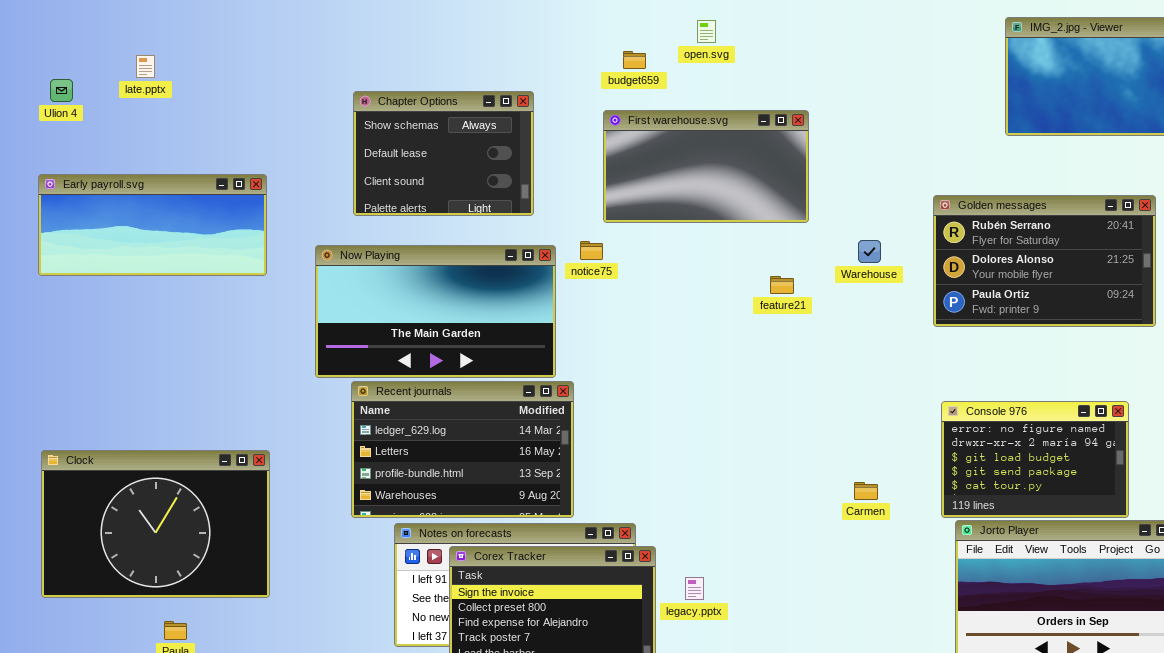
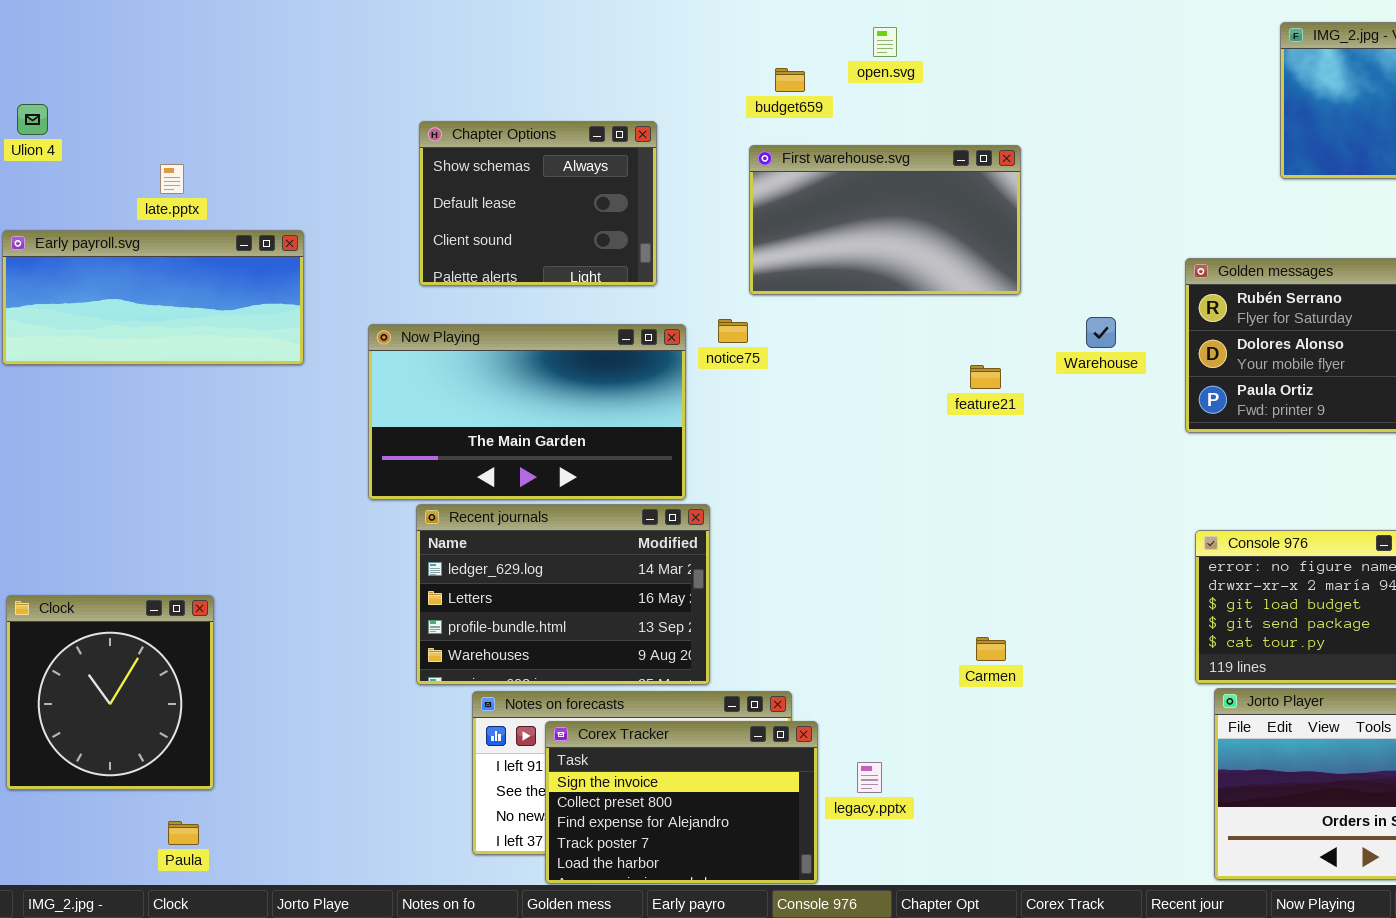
late.pptx: [136,55,155,78] -> [160,164,184,194], moved
Clock: [41,450,270,598] -> [6,595,214,790], resized
Carmen: [854,482,878,500] -> [976,637,1006,661], moved

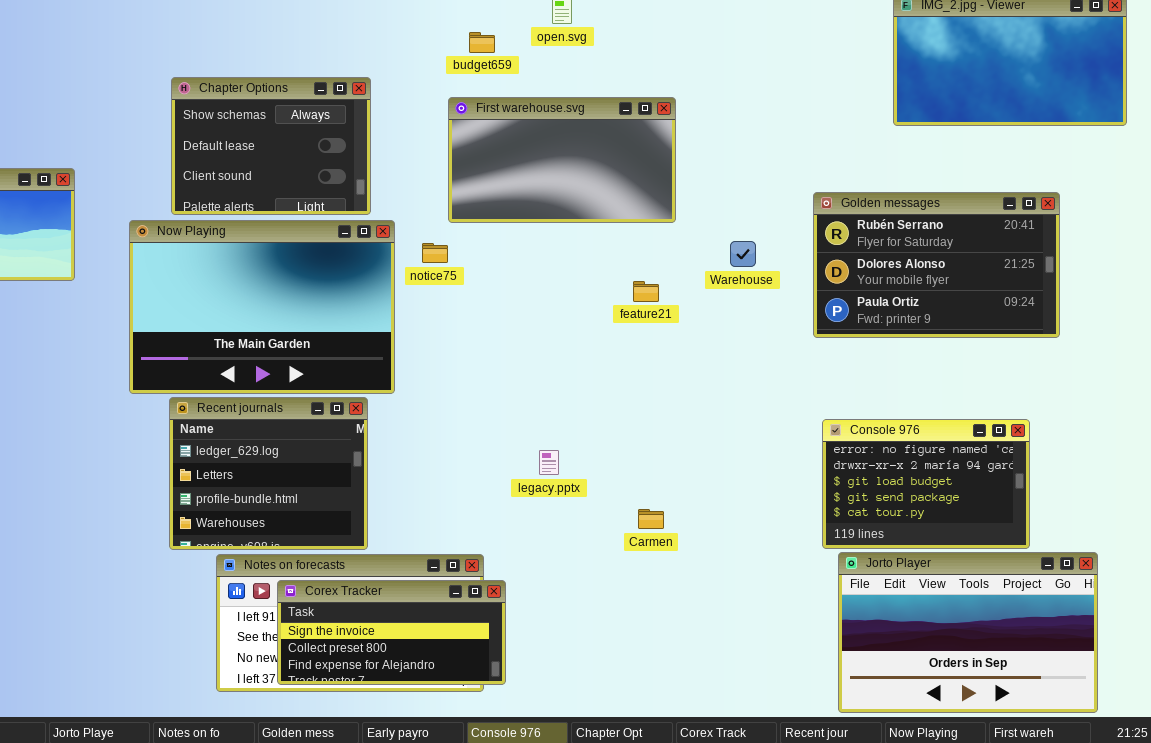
Now Playing: [368,324,686,500] -> [129,220,395,394], resized
Recent journals: [416,504,710,685] -> [169,397,368,550], resized
Corex Tracker: [545,721,818,884] -> [277,580,506,685], resized
legacy.pptx: [857,762,882,793] -> [539,450,559,475], moved

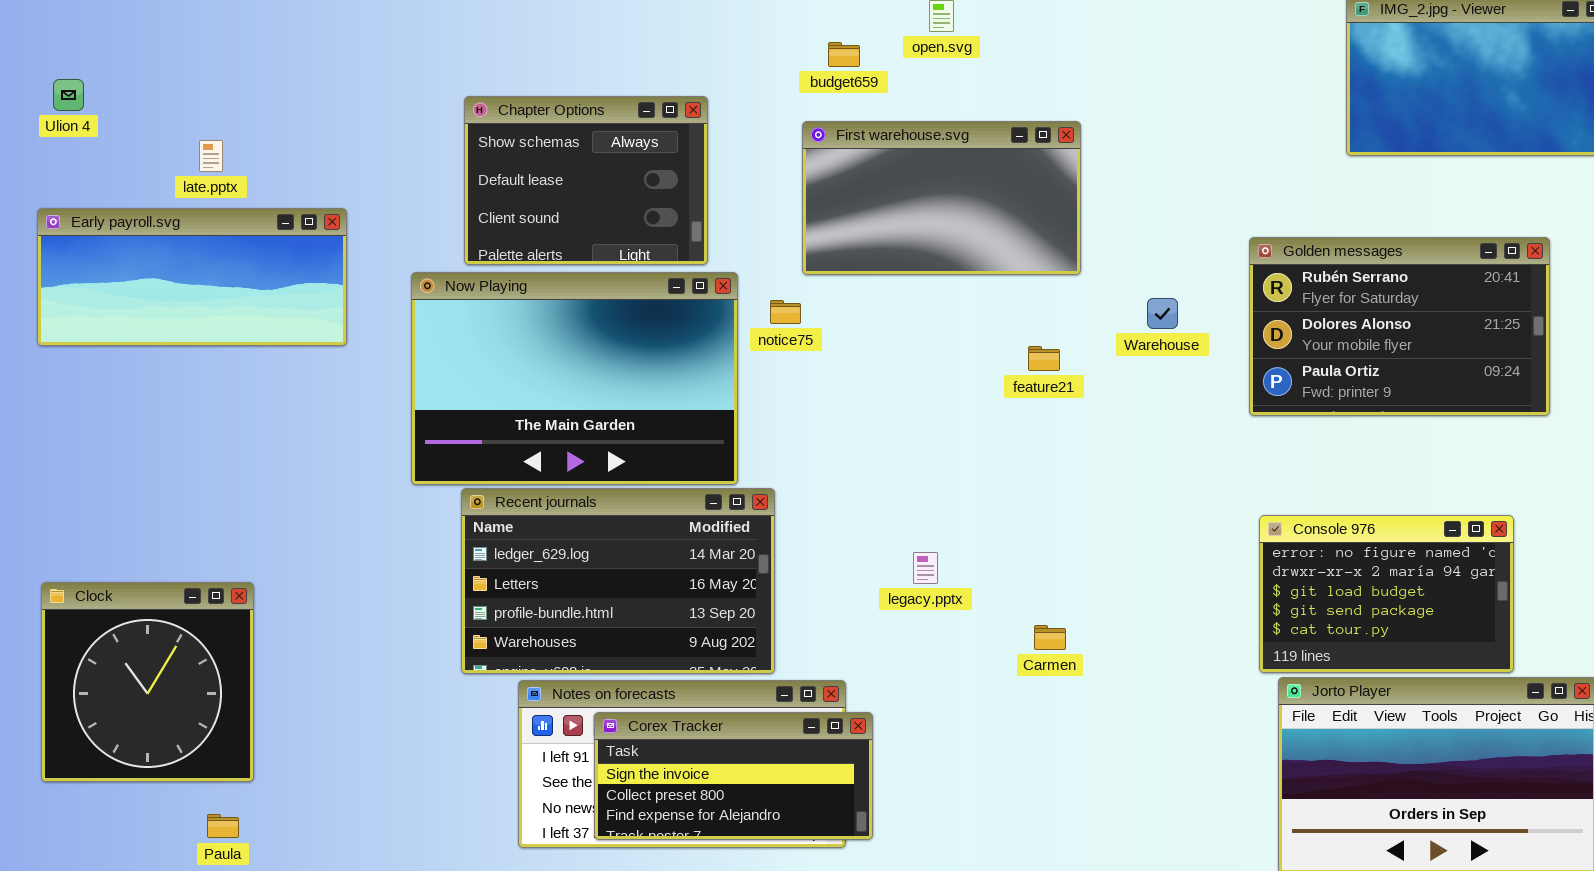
Recent journals: [169,397,368,550] -> [461,488,775,674], resized

